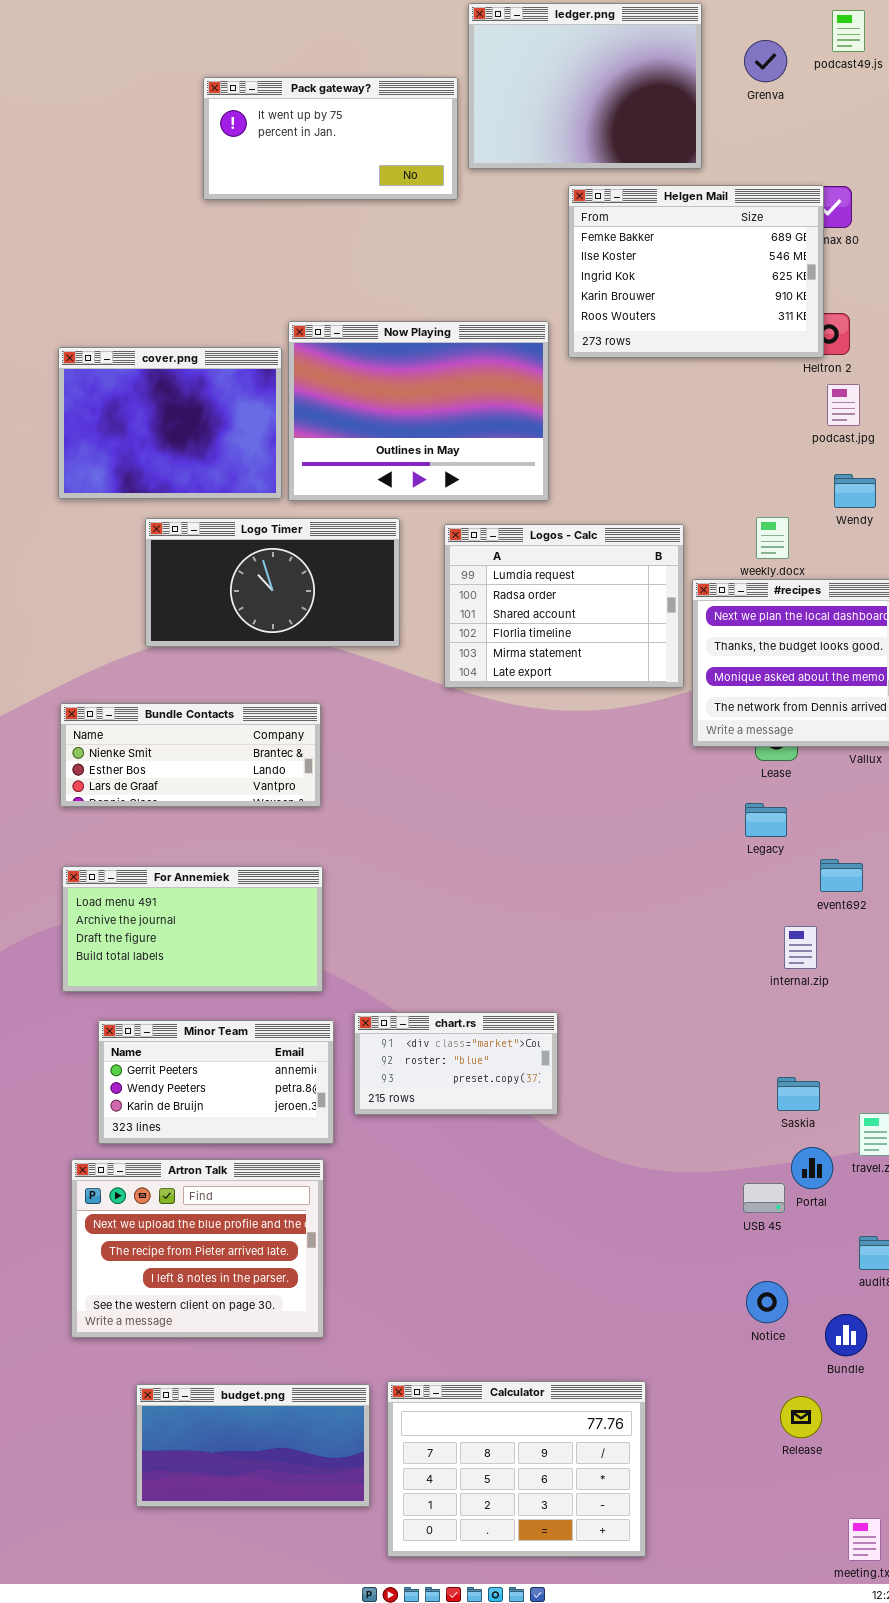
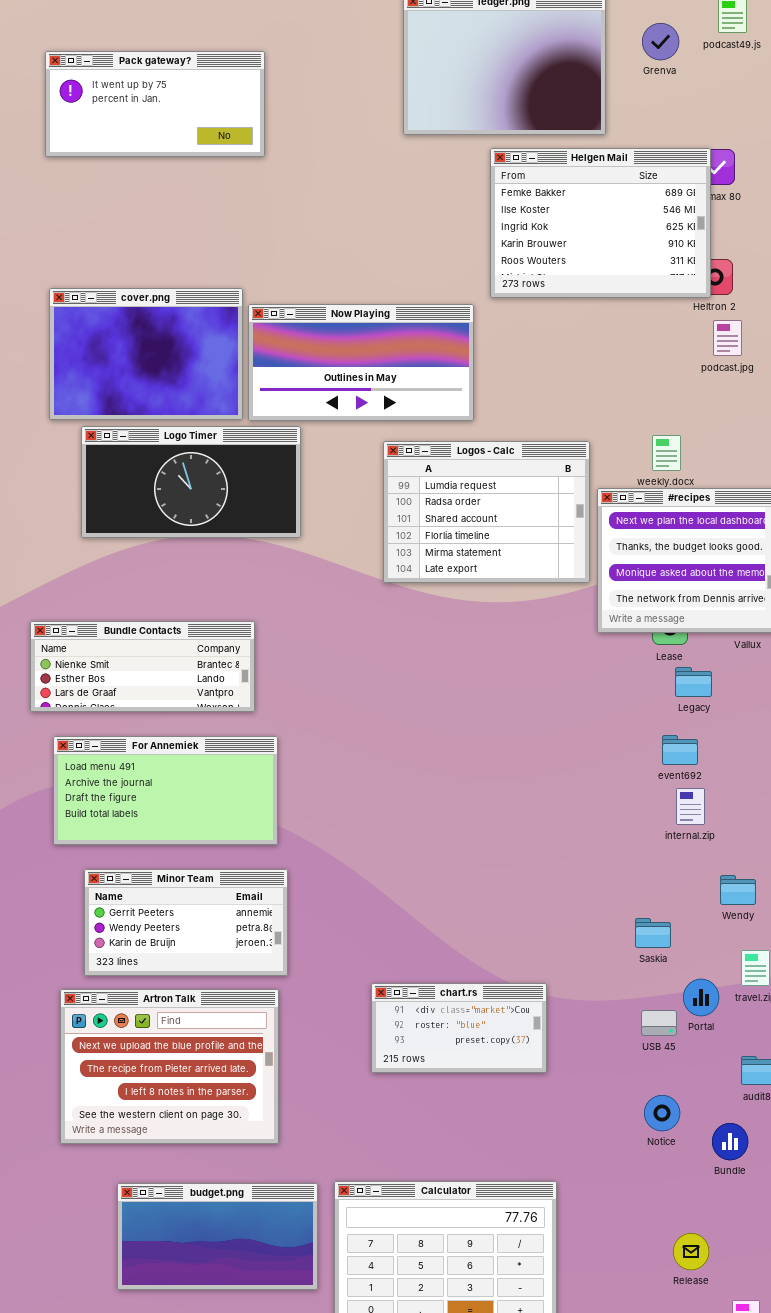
Pack gateway?: [203,77,458,200] -> [45,51,265,157], moved
Now Playing: [288,321,549,501] -> [248,304,474,421], resized
Wendy: [834,474,876,508] -> [720,875,756,905], moved
Logo Timer: [145,518,400,647] -> [81,426,301,538], moved
Bundle Contacts: [60,703,321,807] -> [30,621,255,712], moved
Legacy: [745,803,787,837] -> [675,667,712,697], moved
event692: [820,859,863,892] -> [662,735,698,765], moved
chart.rs: [354,1012,558,1115] -> [371,983,547,1073], moved
Saskia: [777,1077,820,1111] -> [635,918,671,948], moved
Release: [780,1396,822,1438] -> [673,1233,709,1270], moved

